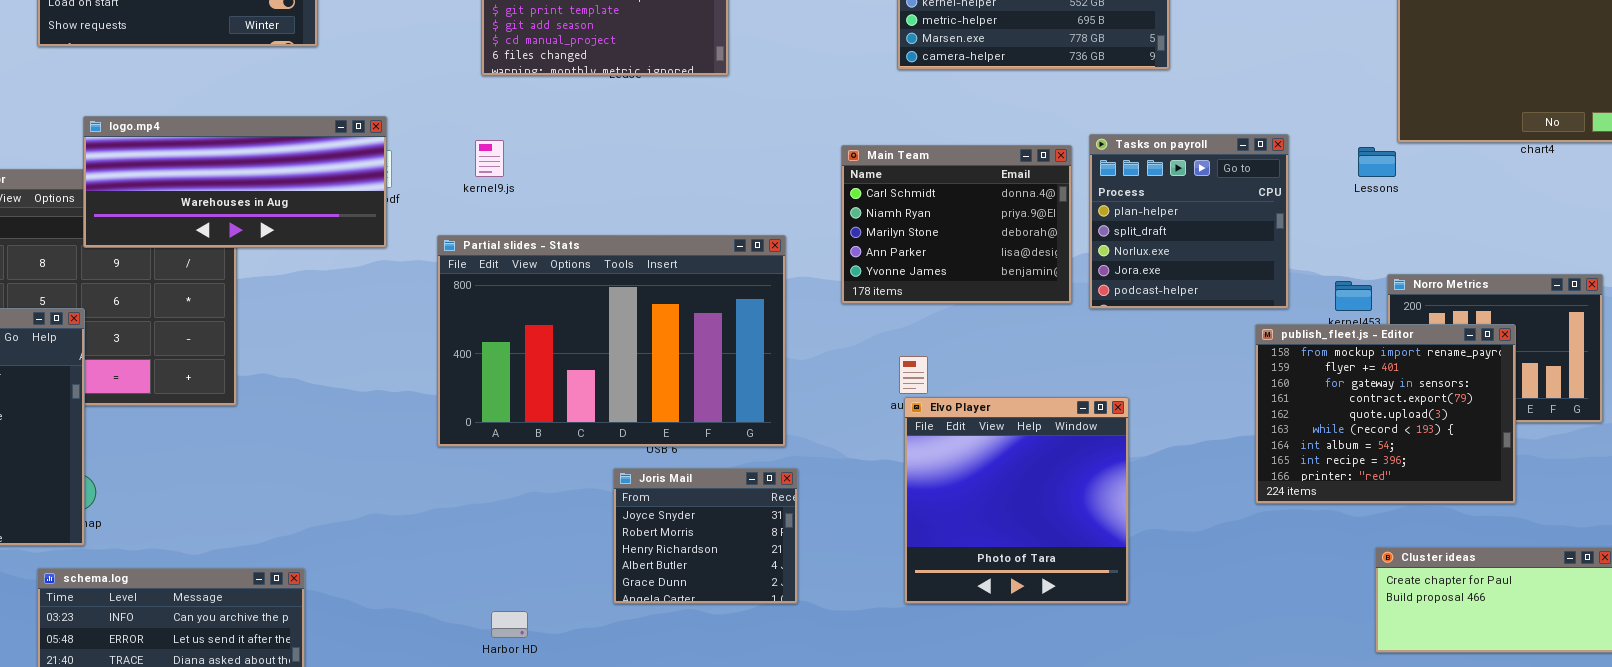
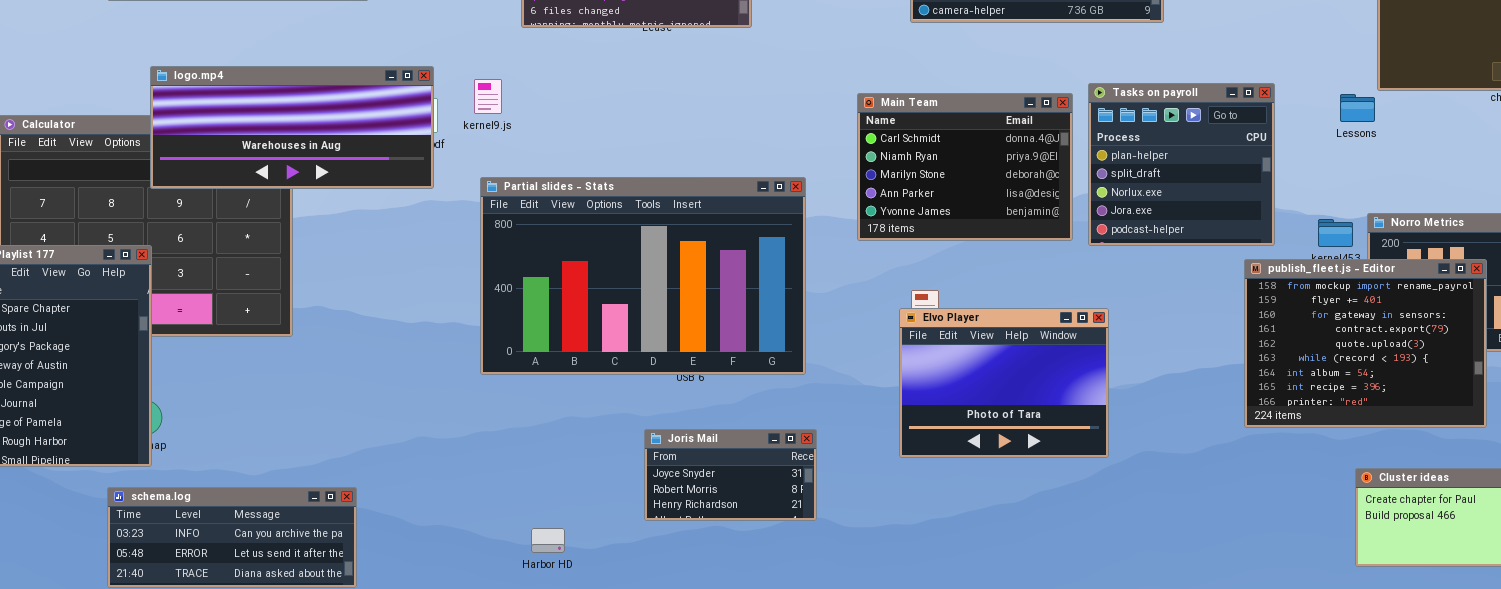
kernel9.js: [475,140,504,177] -> [474,79,502,114], moved
Elvo Player: [904,397,1129,604] -> [899,308,1109,458], moved, resized
Joris Mail: [613,468,798,604] -> [644,429,817,521], resized

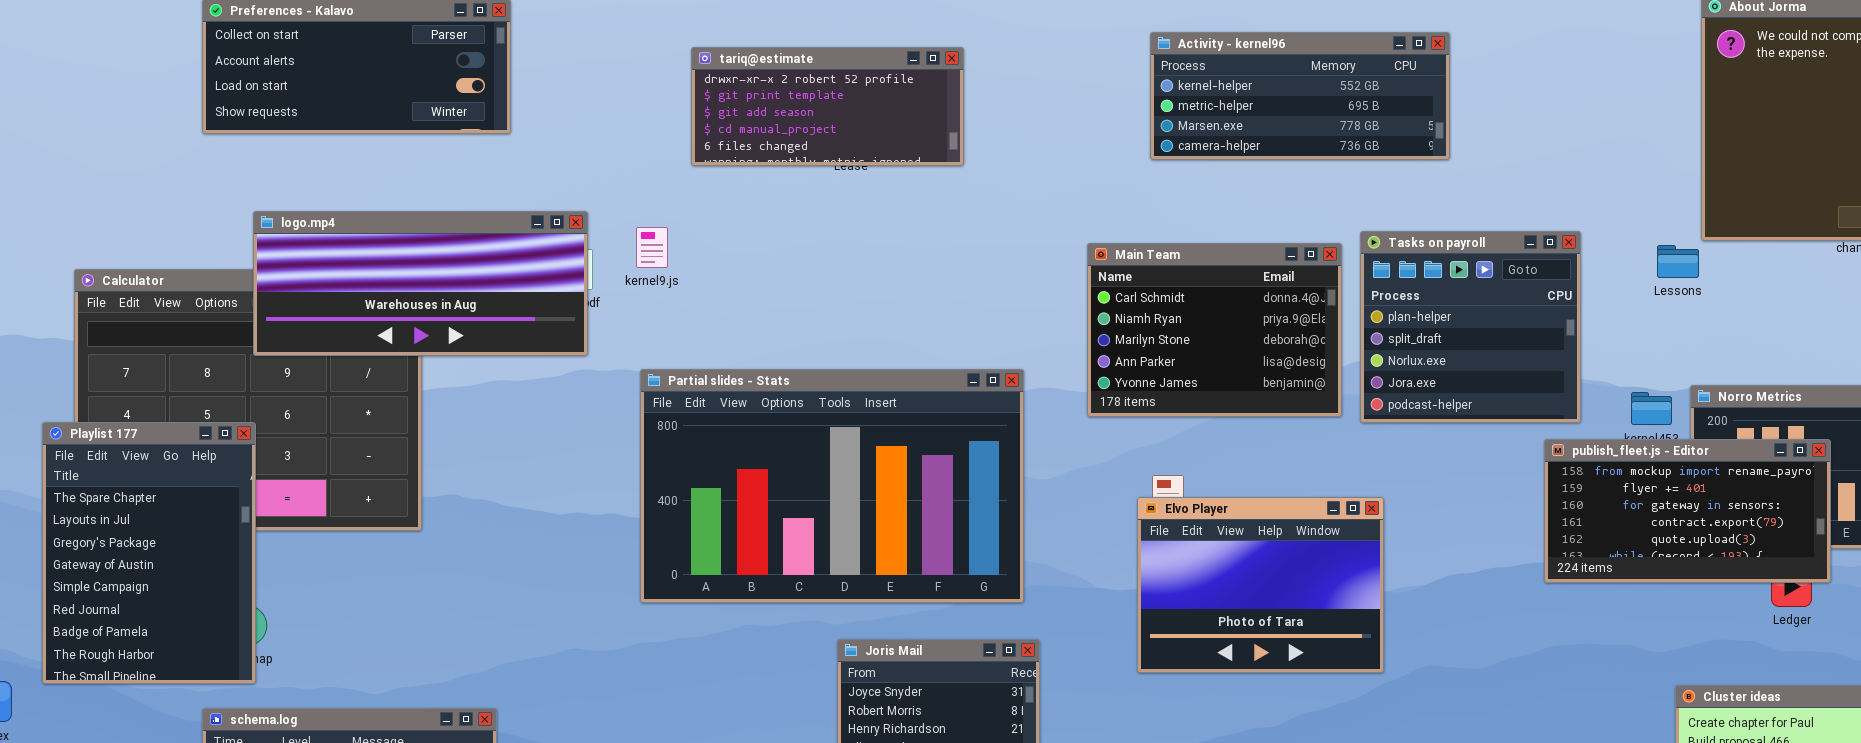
Partial slides - Stats: [480,177,806,375] -> [640,369,1024,603], moved
publish_fleet.js - Editor: [1244,259,1487,428] -> [1544,439,1831,583], resized

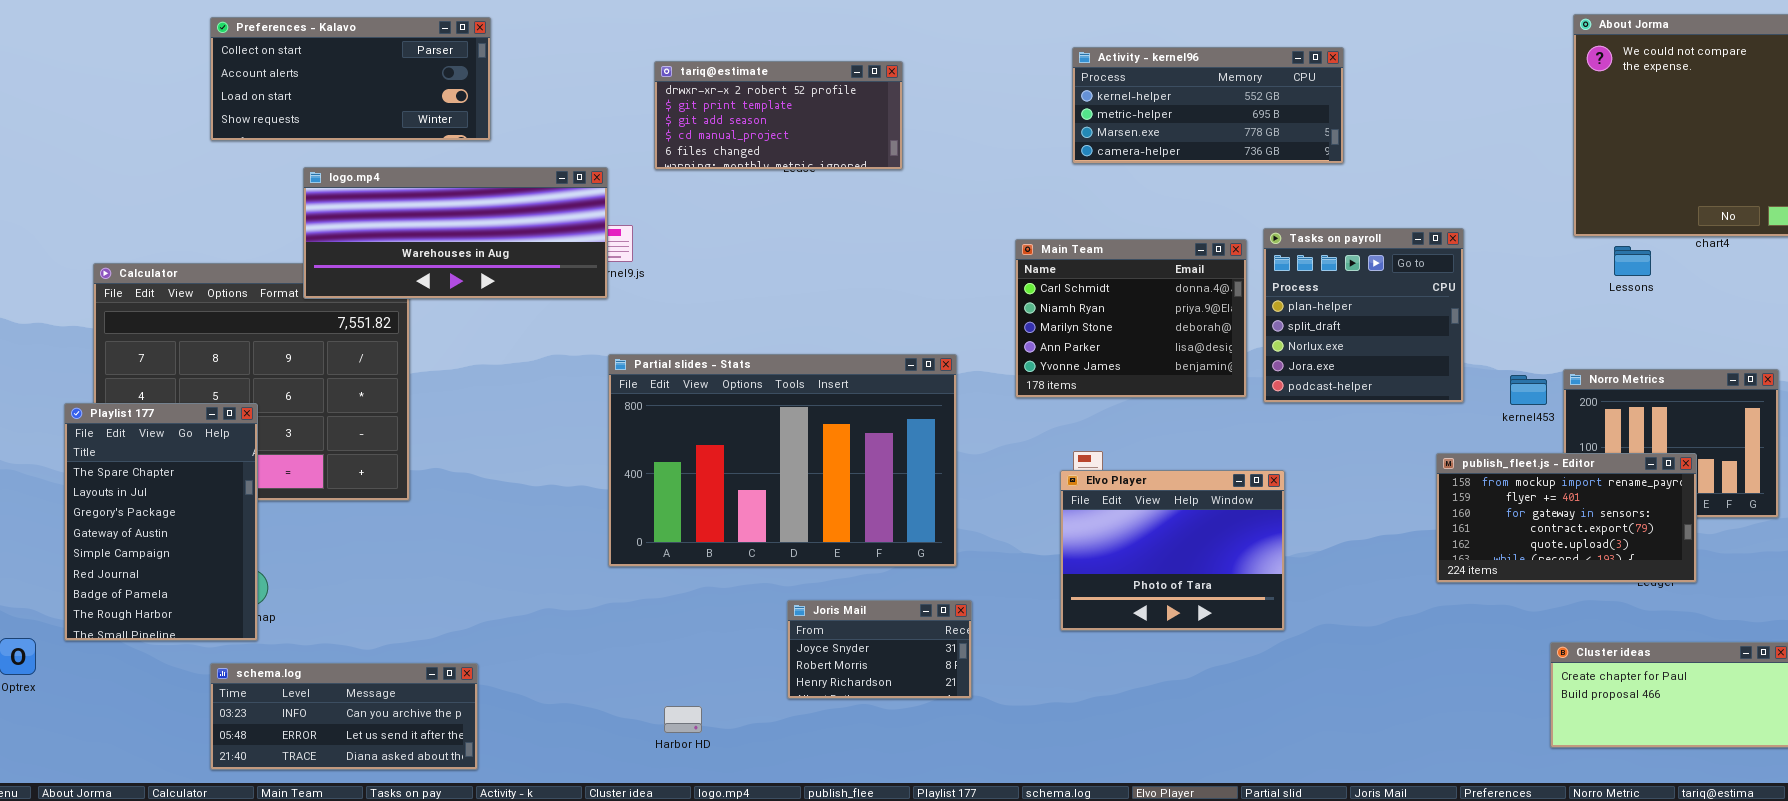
logo.mp4: [253,211,588,356] -> [303,167,608,299], moved
Lessons: [1657,245,1699,278] -> [1614,246,1651,276], moved
publish_fleet.js - Editor: [1544,439,1831,583] -> [1436,453,1697,583], moved

